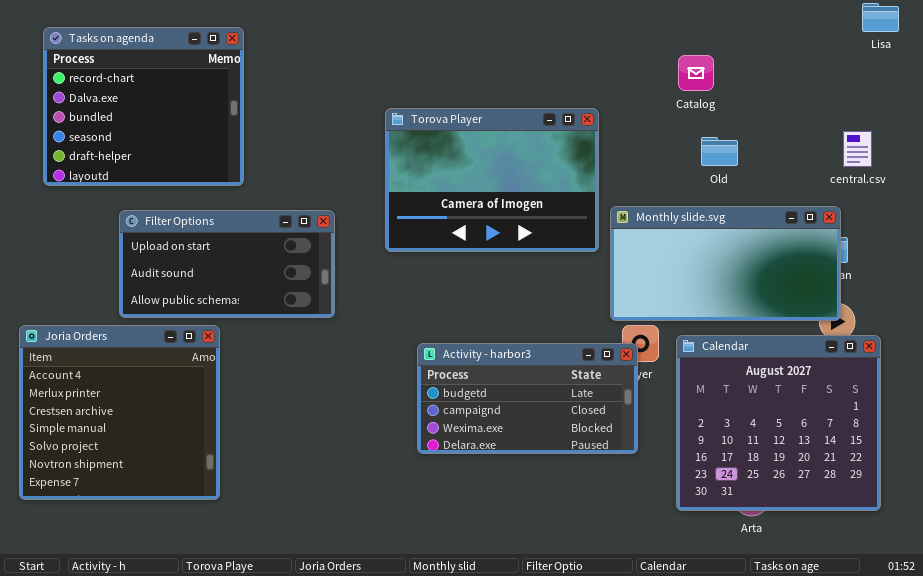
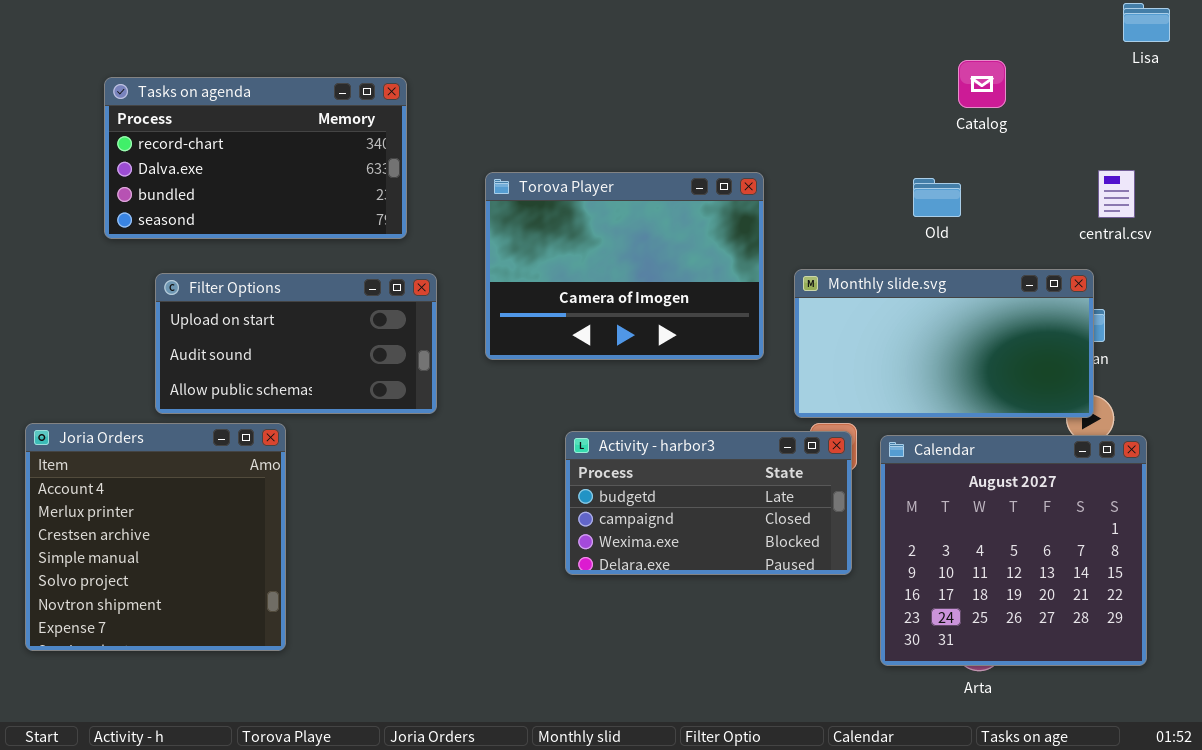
Tasks on agenda: [43,27,244,186] -> [104,77,407,239], moved, resized
Catalog: [678,55,714,91] -> [958,60,1006,108], moved
Torova Player: [385,108,599,252] -> [485,172,764,360], moved
Activity - harbor3: [417,343,638,454] -> [565,431,852,575], moved

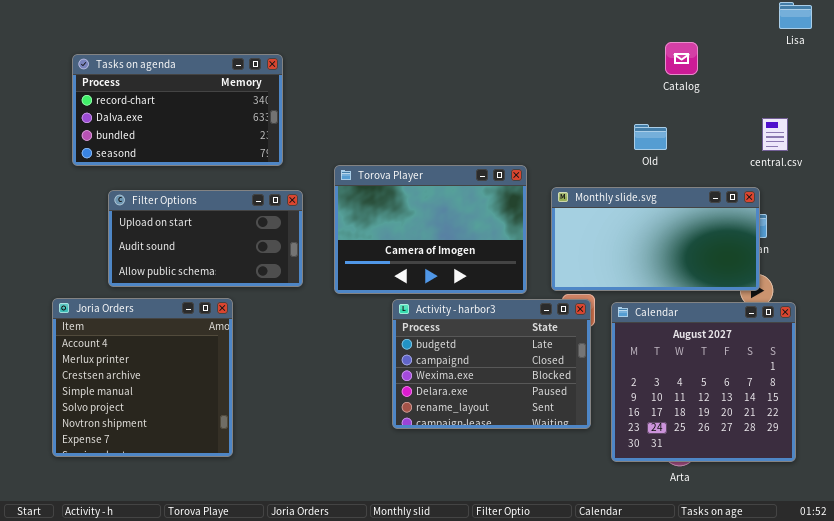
Torova Player: [485,172,764,360] -> [334,165,527,294], moved
Joria Orders: [25,423,286,651] -> [52,298,233,457], moved
Activity - harbor3: [565,431,852,575] -> [392,299,591,429], resized

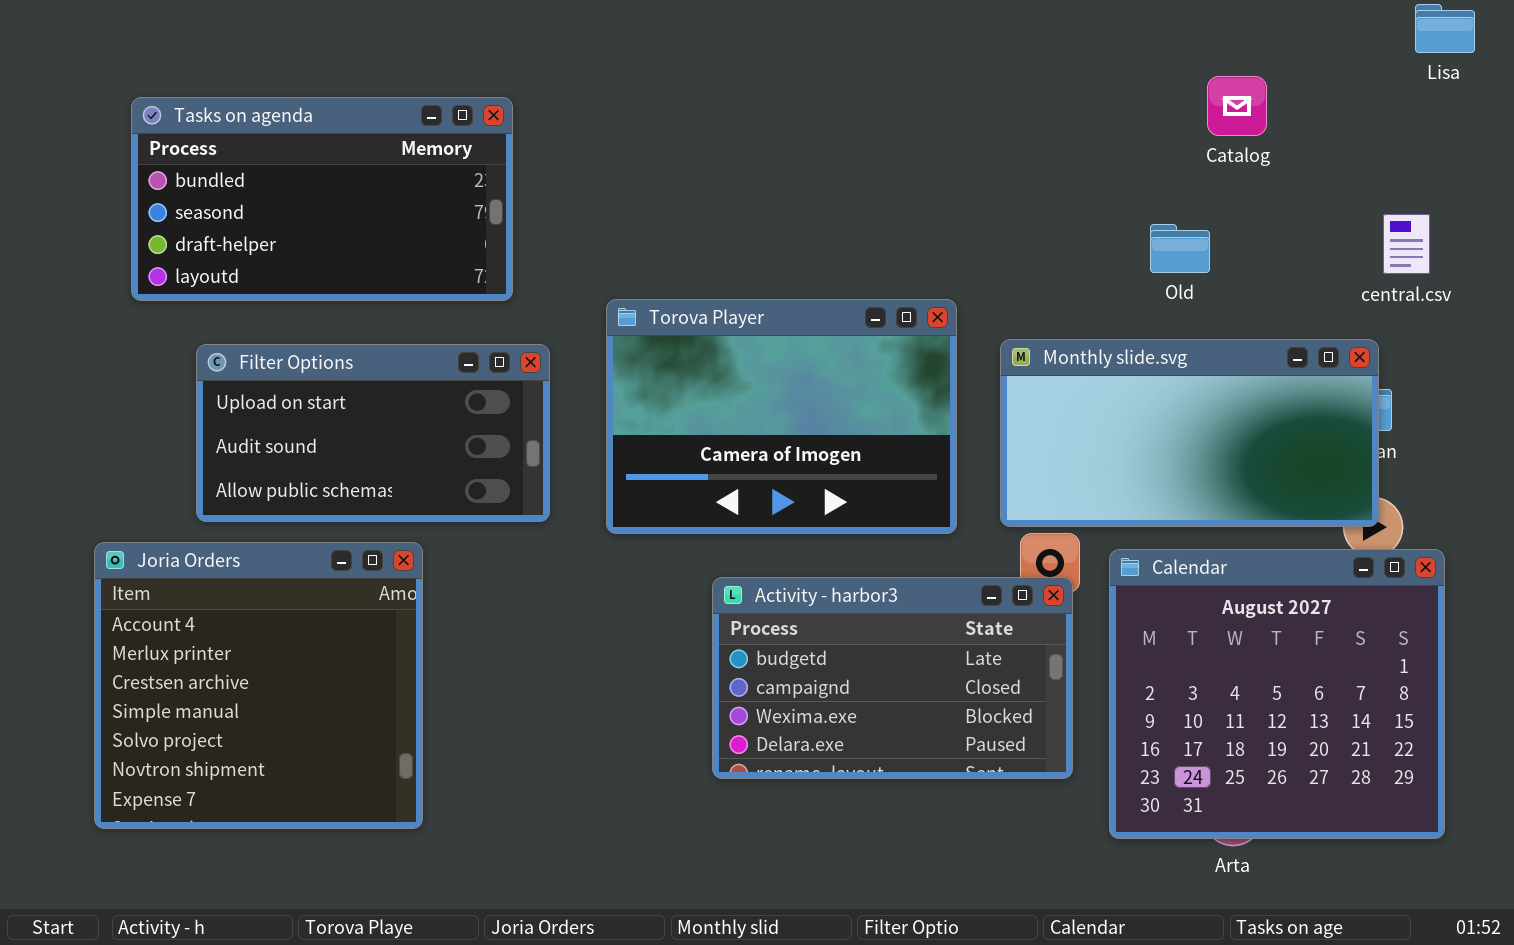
Tasks on agenda: [72,54,283,166] -> [131,97,513,301], scrolled down 2 rows
Activity - harbor3: [392,299,591,429] -> [712,577,1073,779], resized

